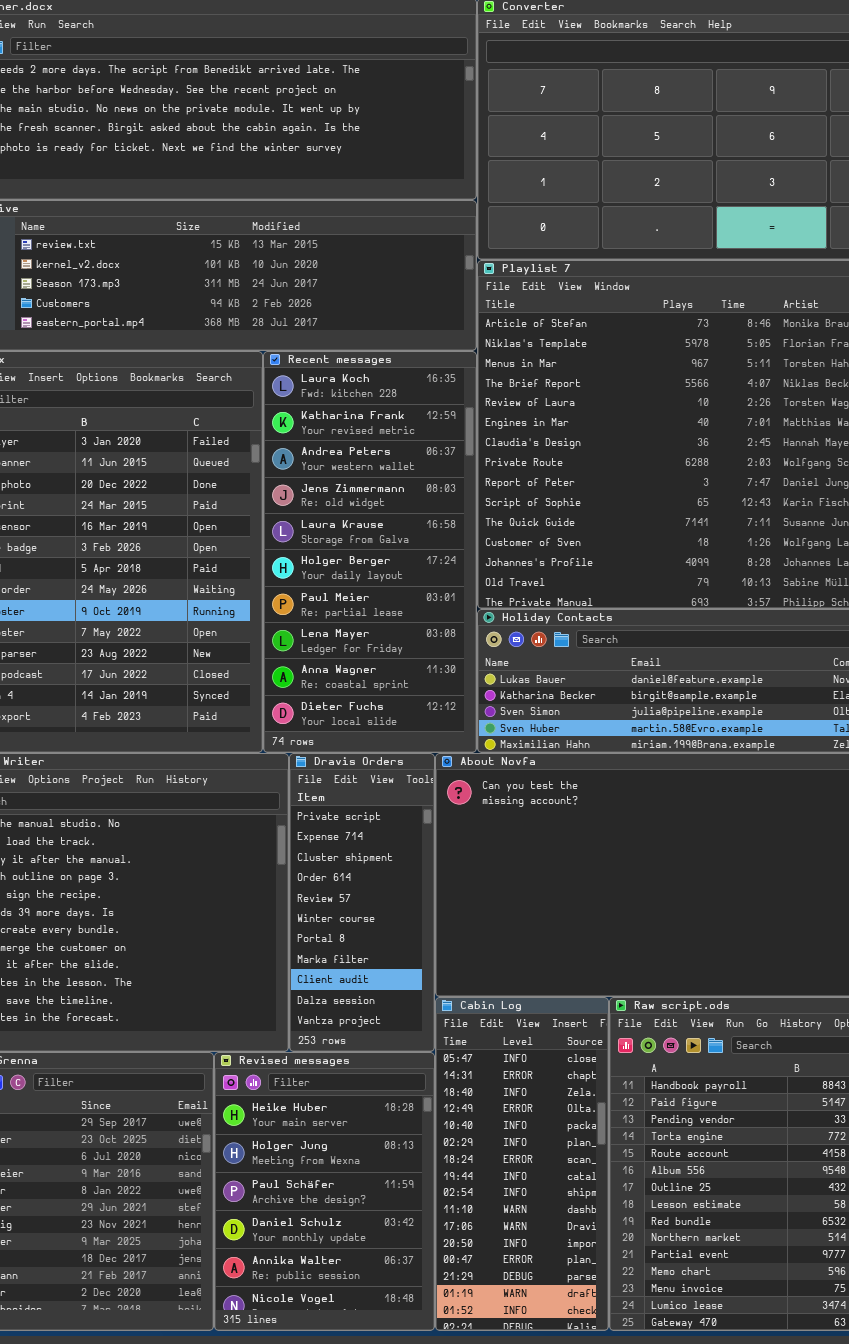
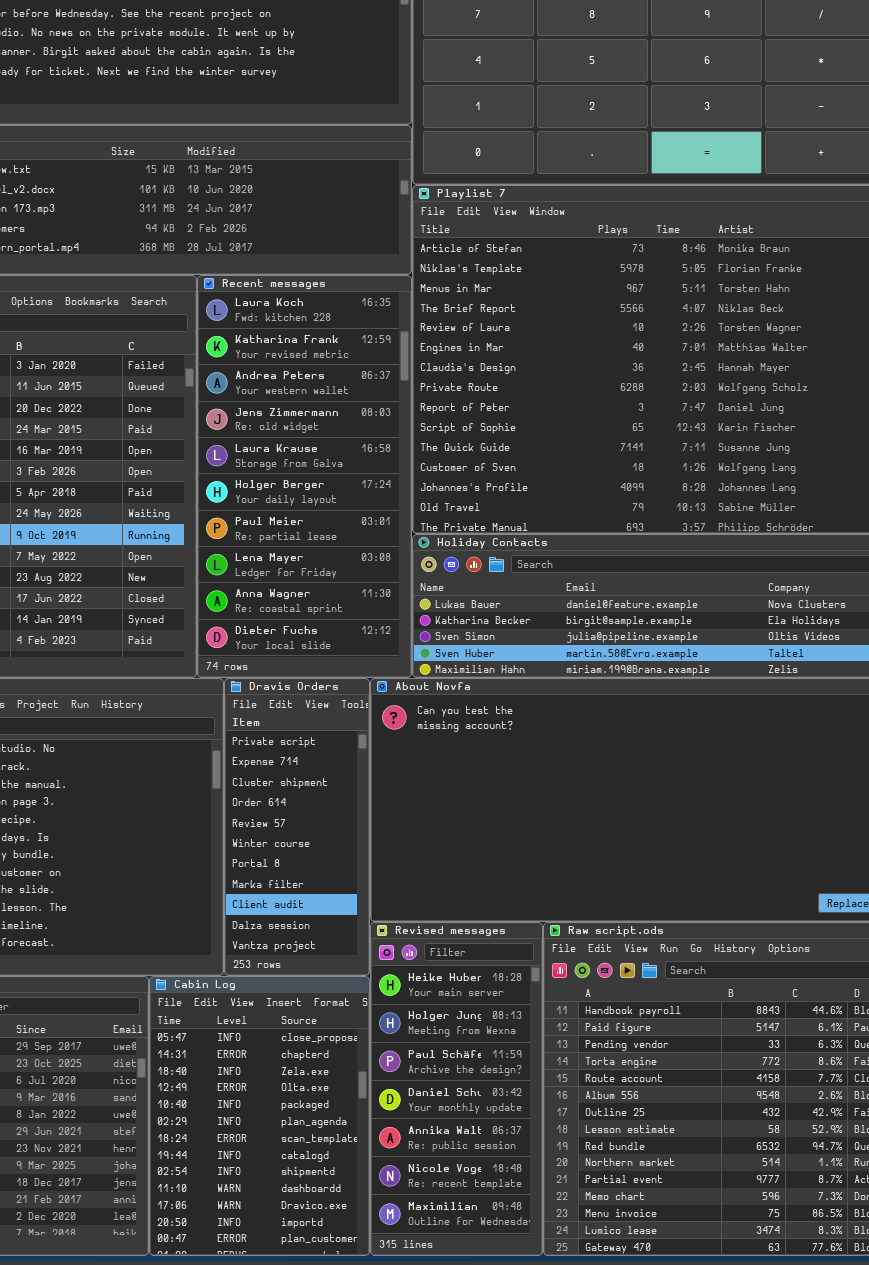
Cabin Log: [435,997,609,1331] -> [149,976,370,1256], moved, resized
Revised messages: [214,1052,435,1331] -> [370,922,543,1256], moved, resized

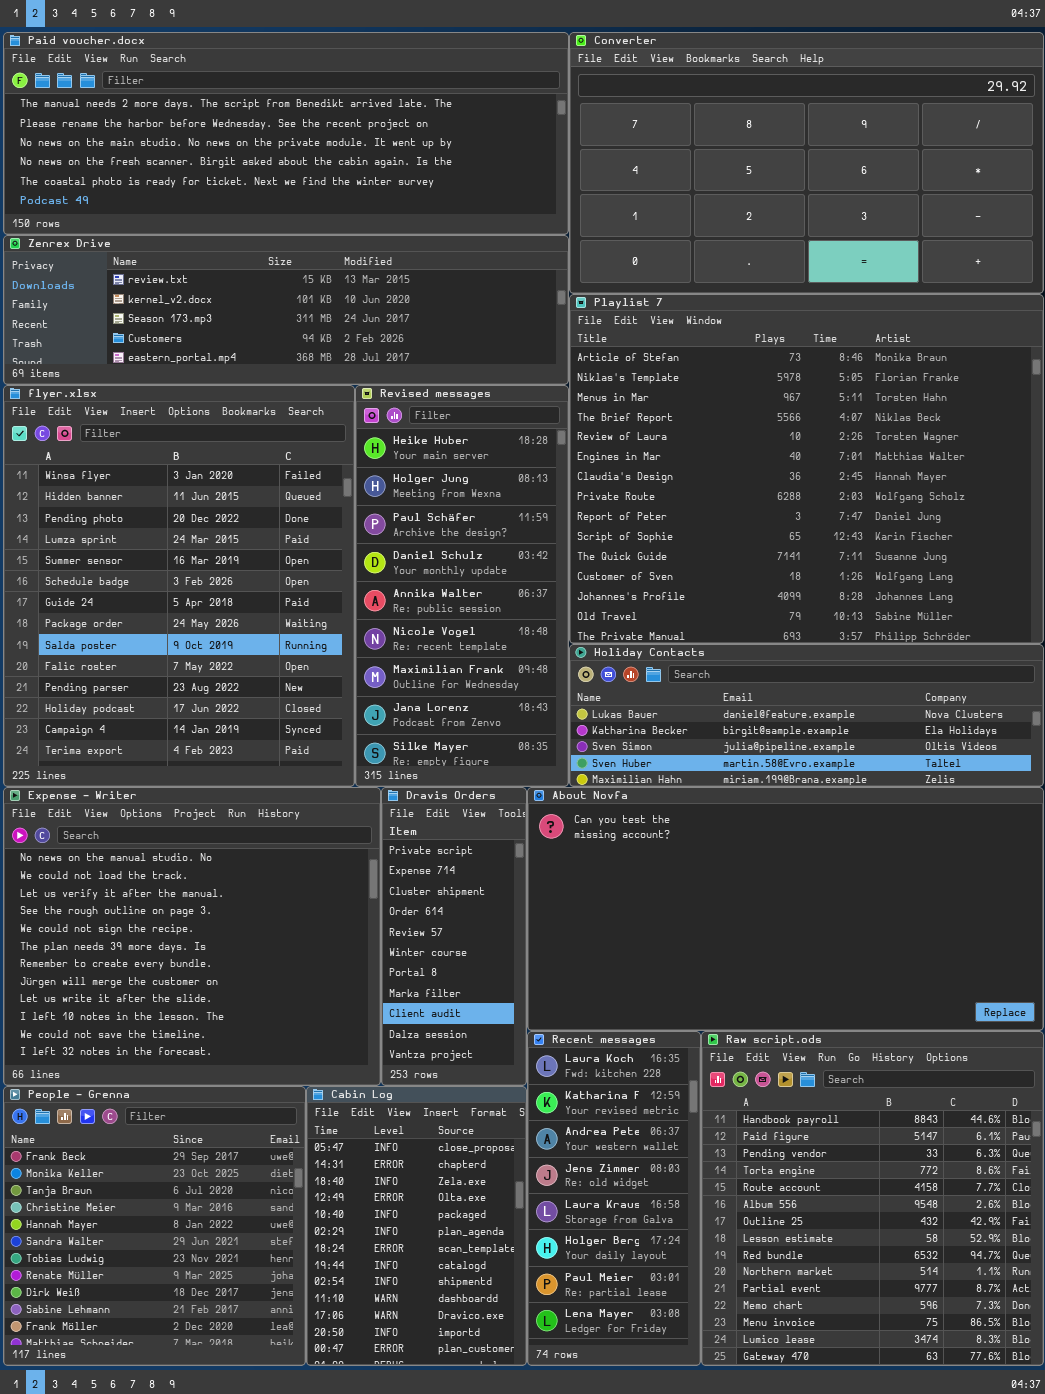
Recent messages: [197,275,412,678] -> [527,1031,701,1366], moved, resized
Revised messages: [370,922,543,1256] -> [355,385,569,787], moved, resized

